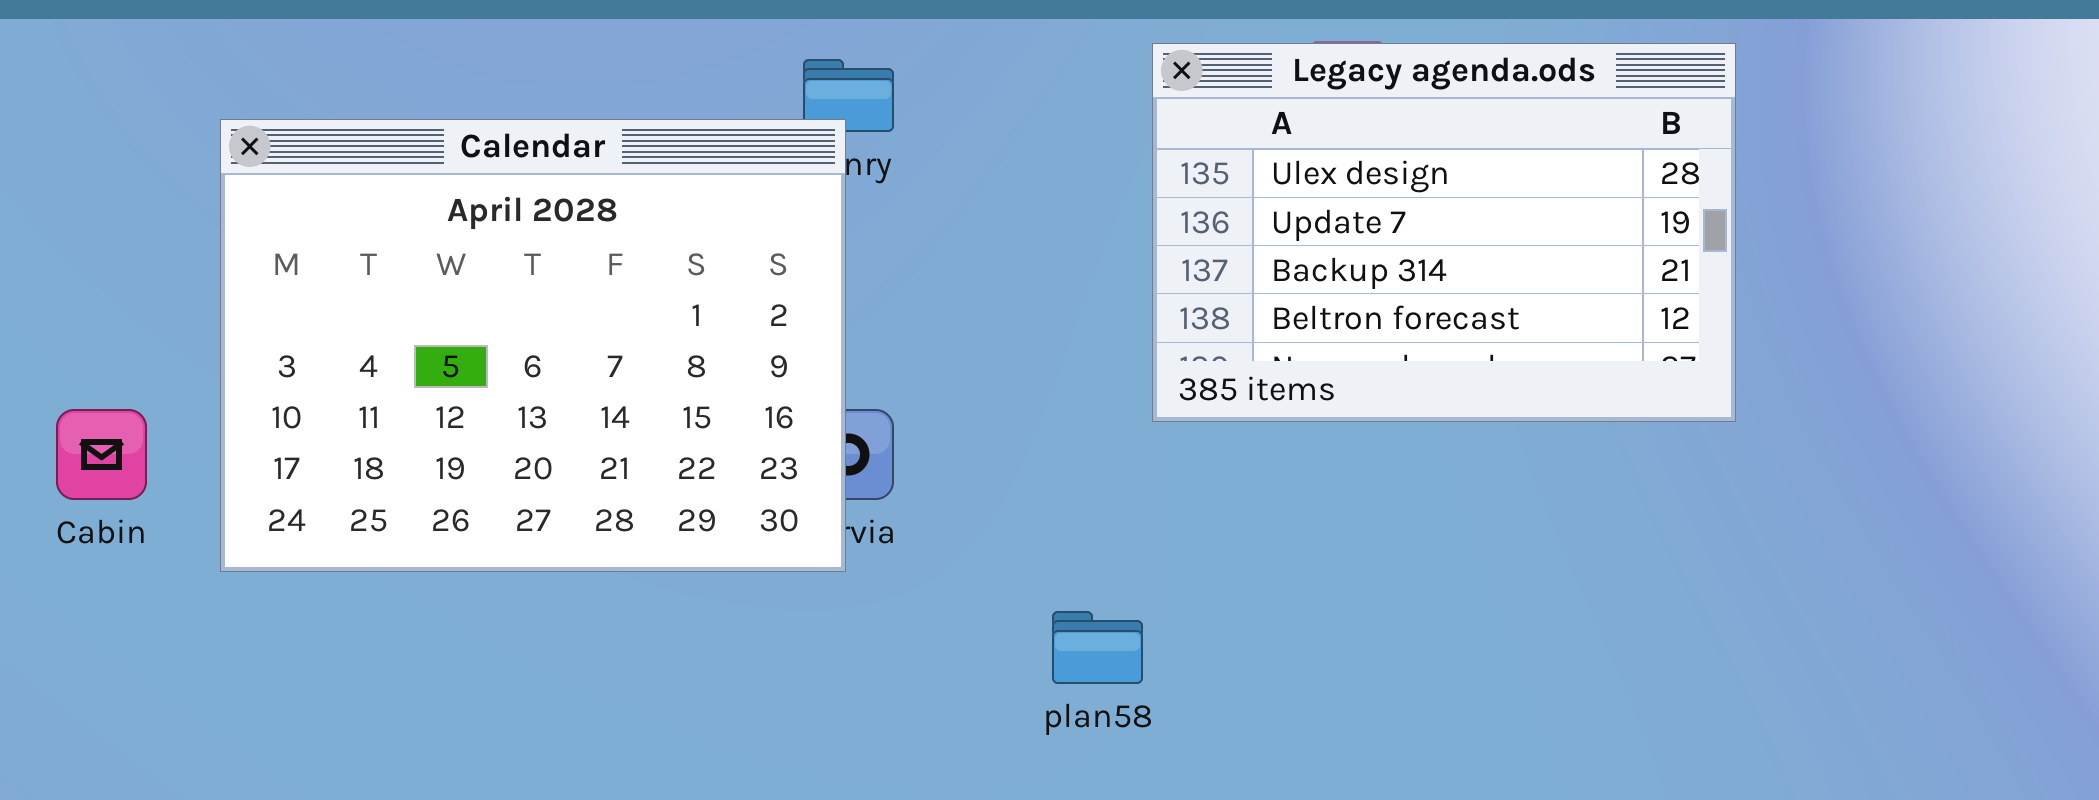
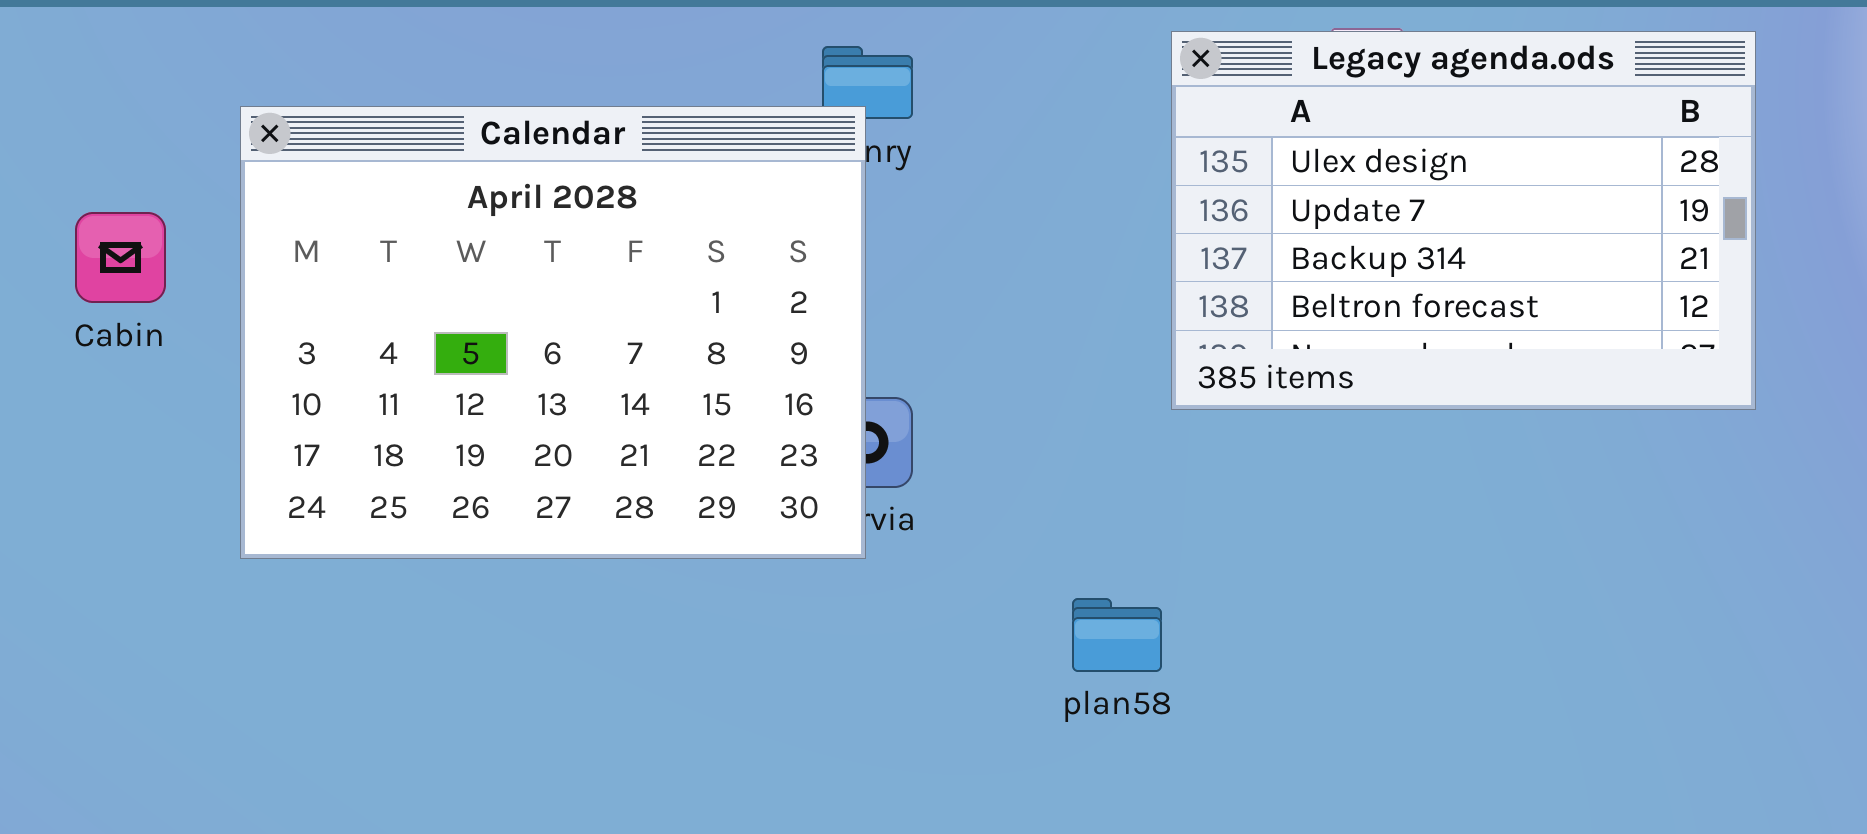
Cabin: [56,409,147,500] -> [75,212,166,303], moved

